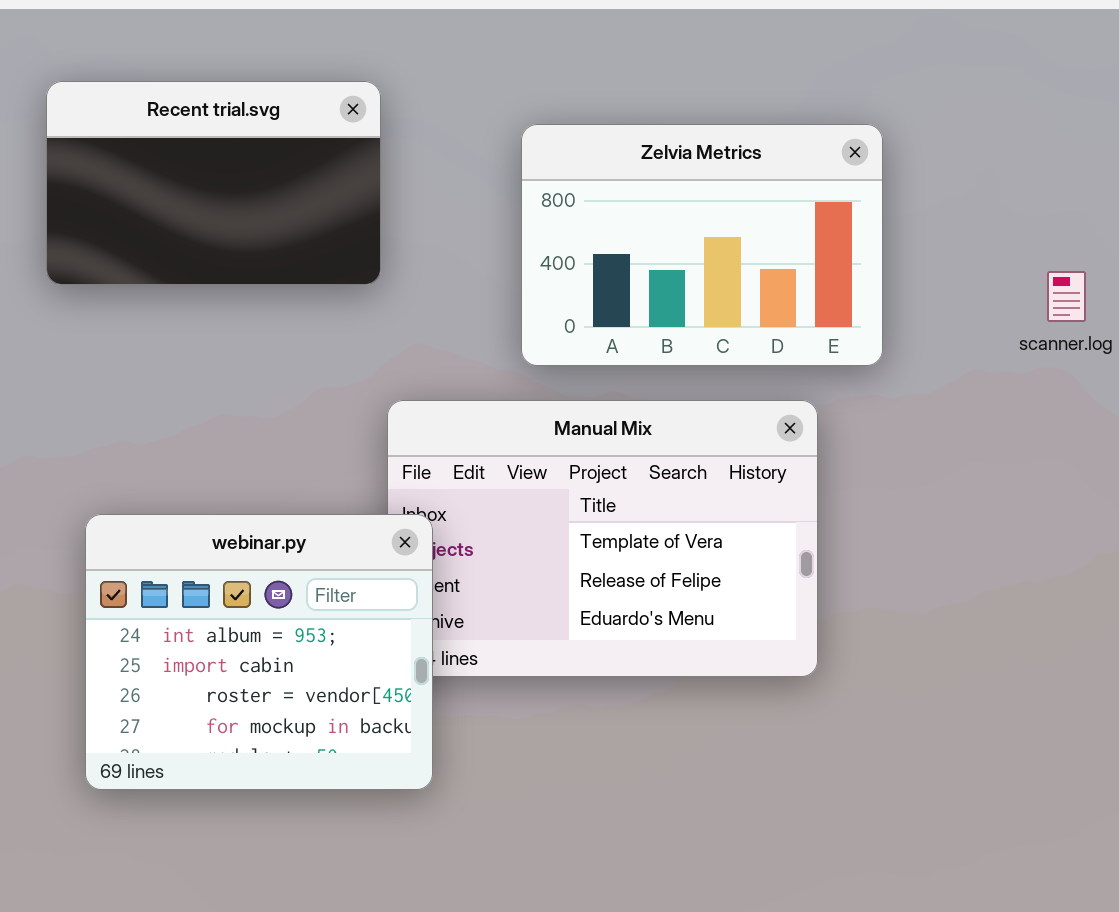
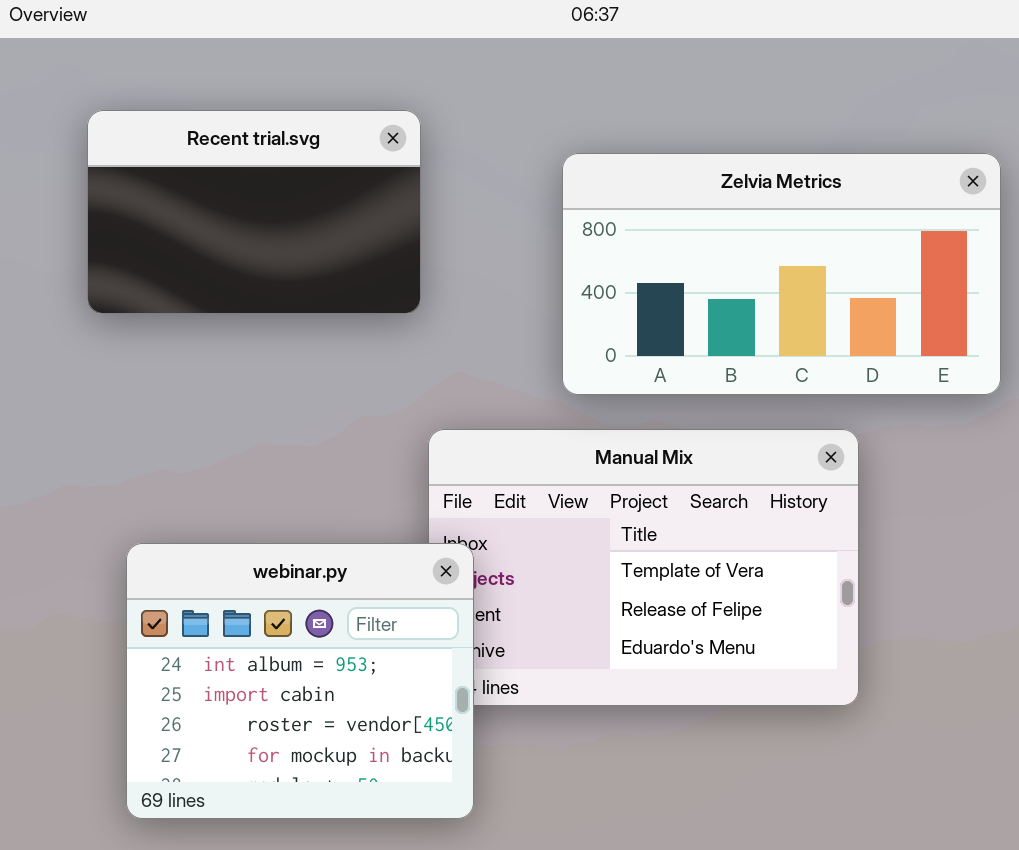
Zelvia Metrics: [521,124,883,366] -> [562,153,1001,395], resized

